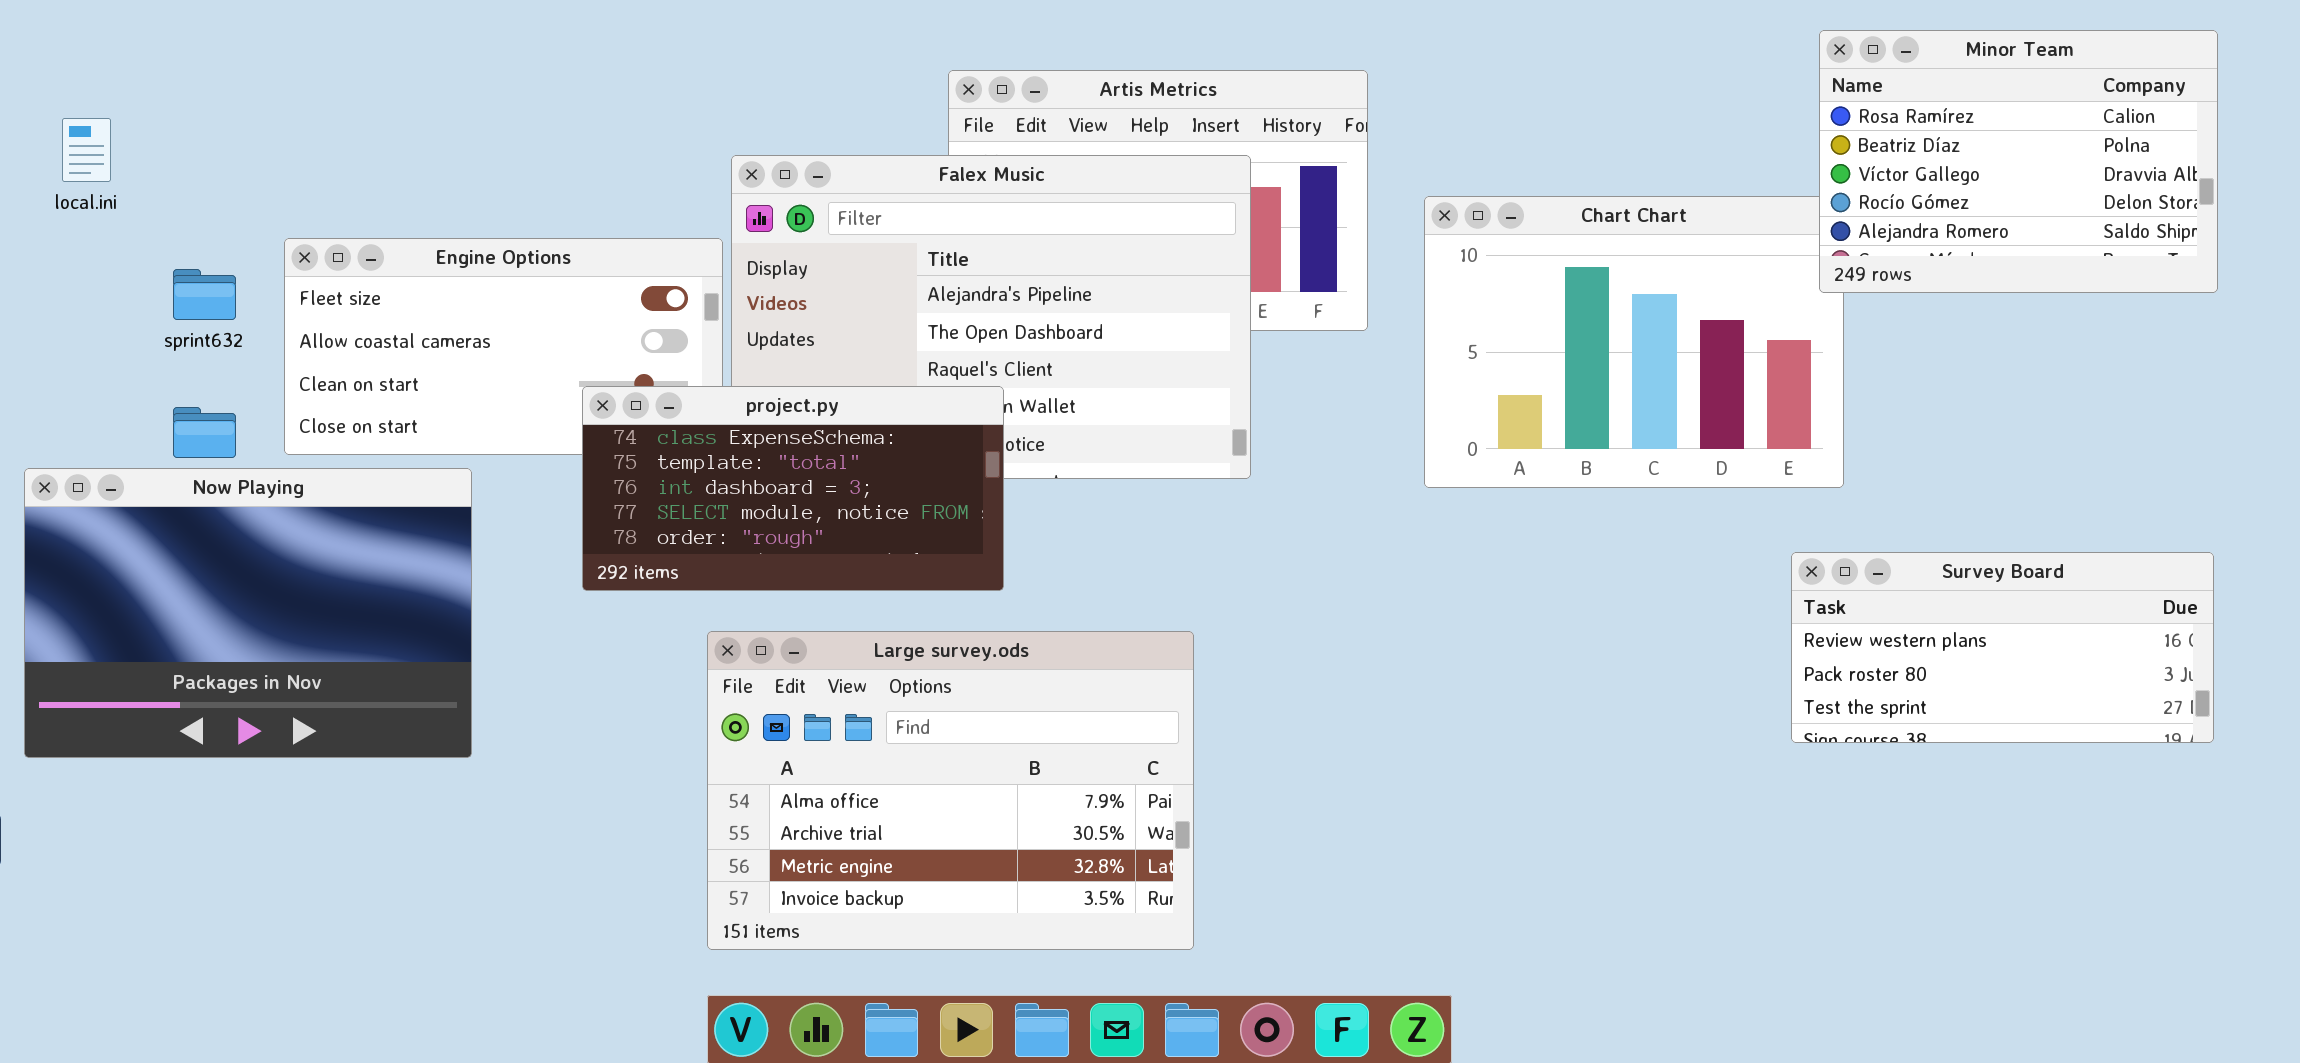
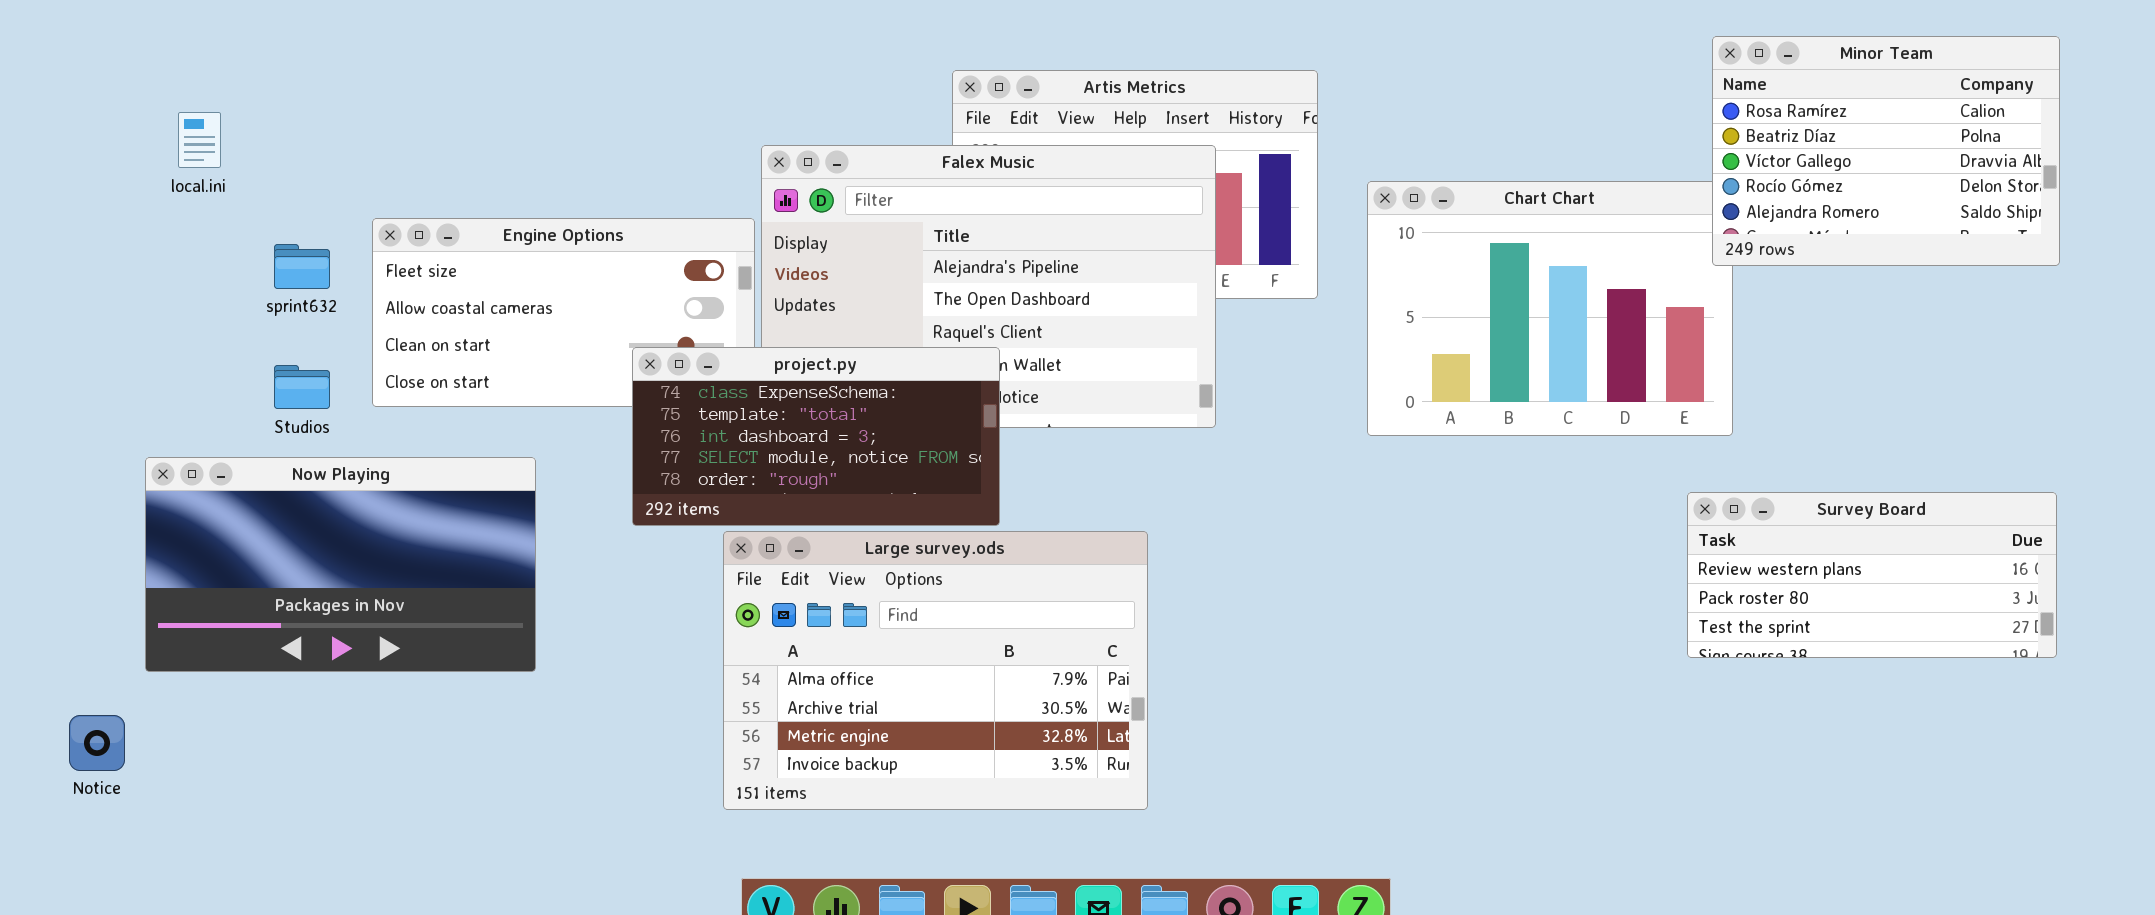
Now Playing: [24,468,472,758] -> [145,457,536,672], resized
Large survey.ods: [707,631,1194,950] -> [723,531,1148,810], moved

